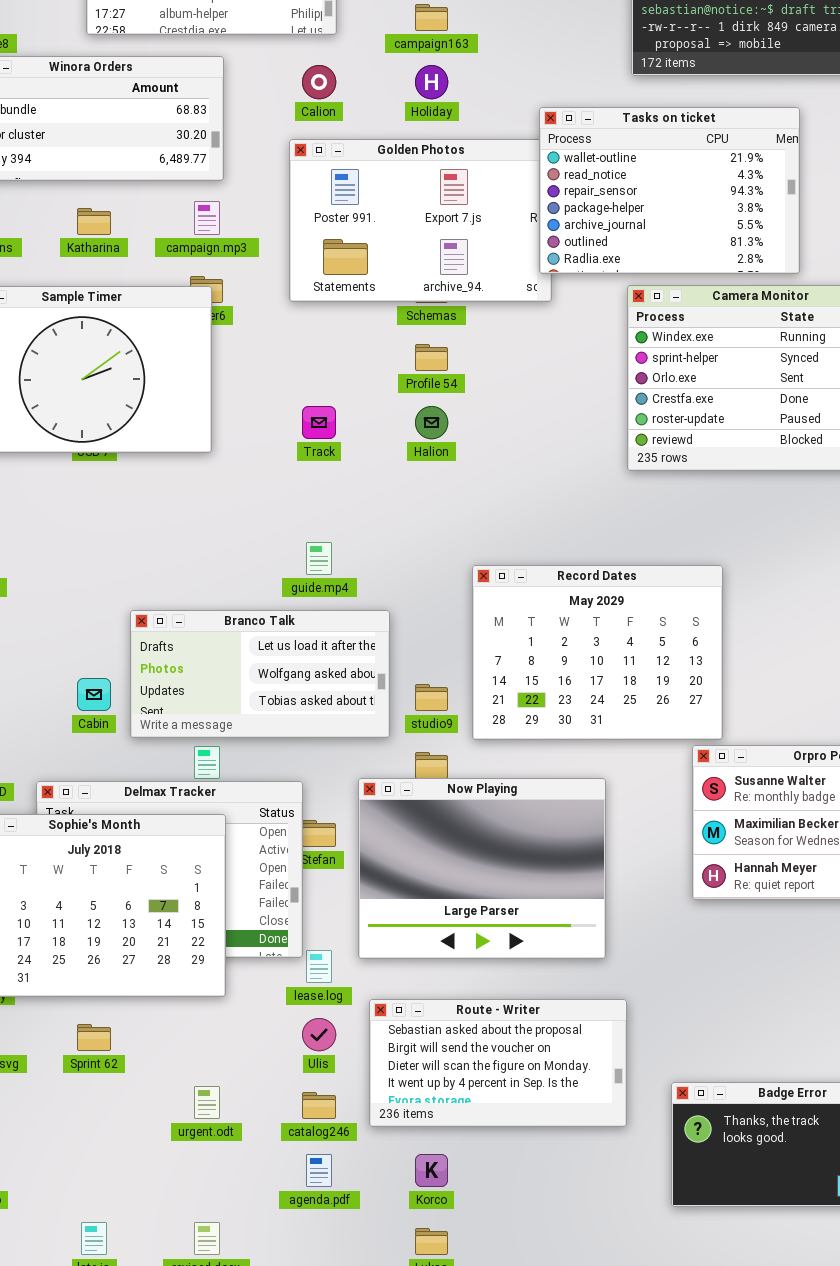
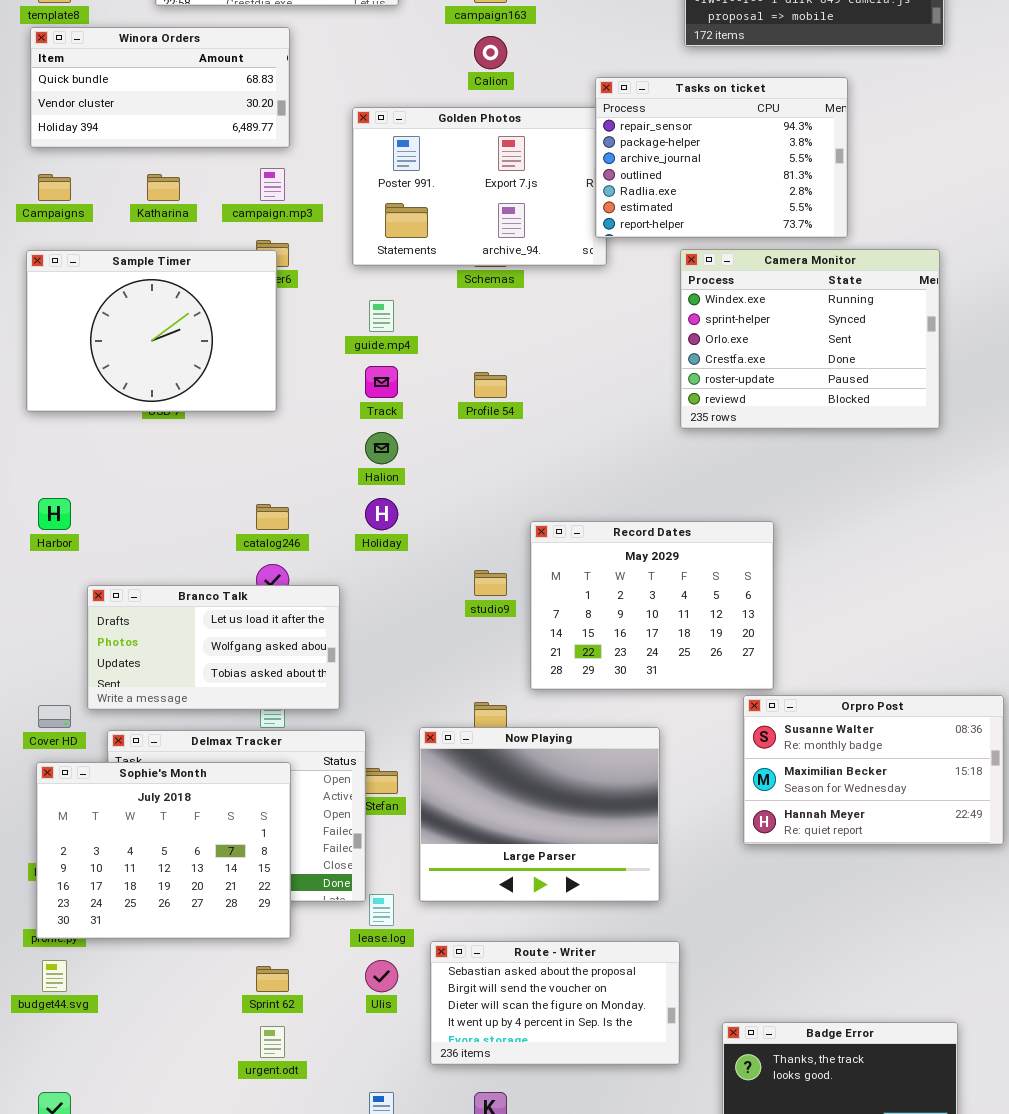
Calion: [302,65,336,99] -> [474,36,507,69], moved
Holiday: [415,65,448,99] -> [365,498,398,530], moved
Tasks on ticket: [539,107,800,274] -> [595,77,848,238], scrolled down 2 rows
Profile 54: [415,344,448,371] -> [474,372,507,398], moved
Halion: [415,406,448,439] -> [365,432,398,464], moved
guide.mp4: [306,542,332,575] -> [369,300,394,332], moved
Branco Talk: [130,610,390,738] -> [87,585,340,710], moved
studio9: [415,684,448,711] -> [474,570,507,596], moved
Sprint 62: [77,1024,111,1051] -> [256,966,289,992], moved
catalog246: [302,1092,336,1119] -> [256,504,289,530], moved

